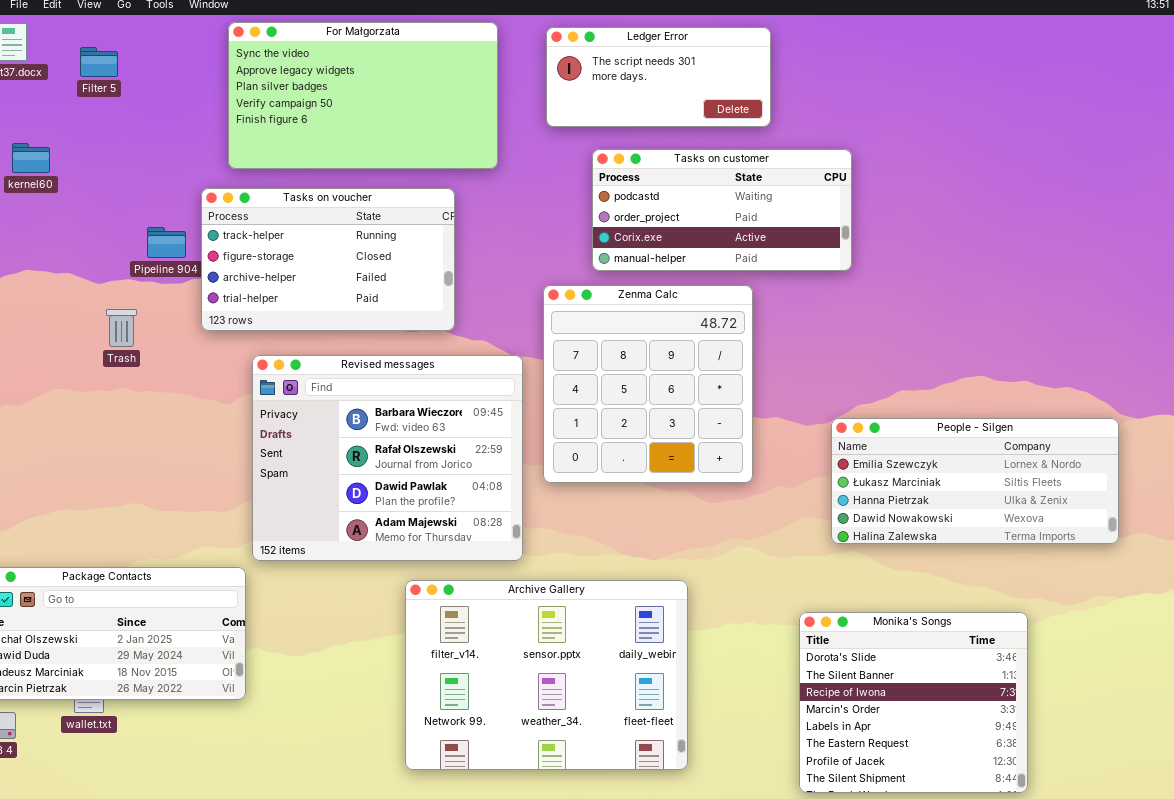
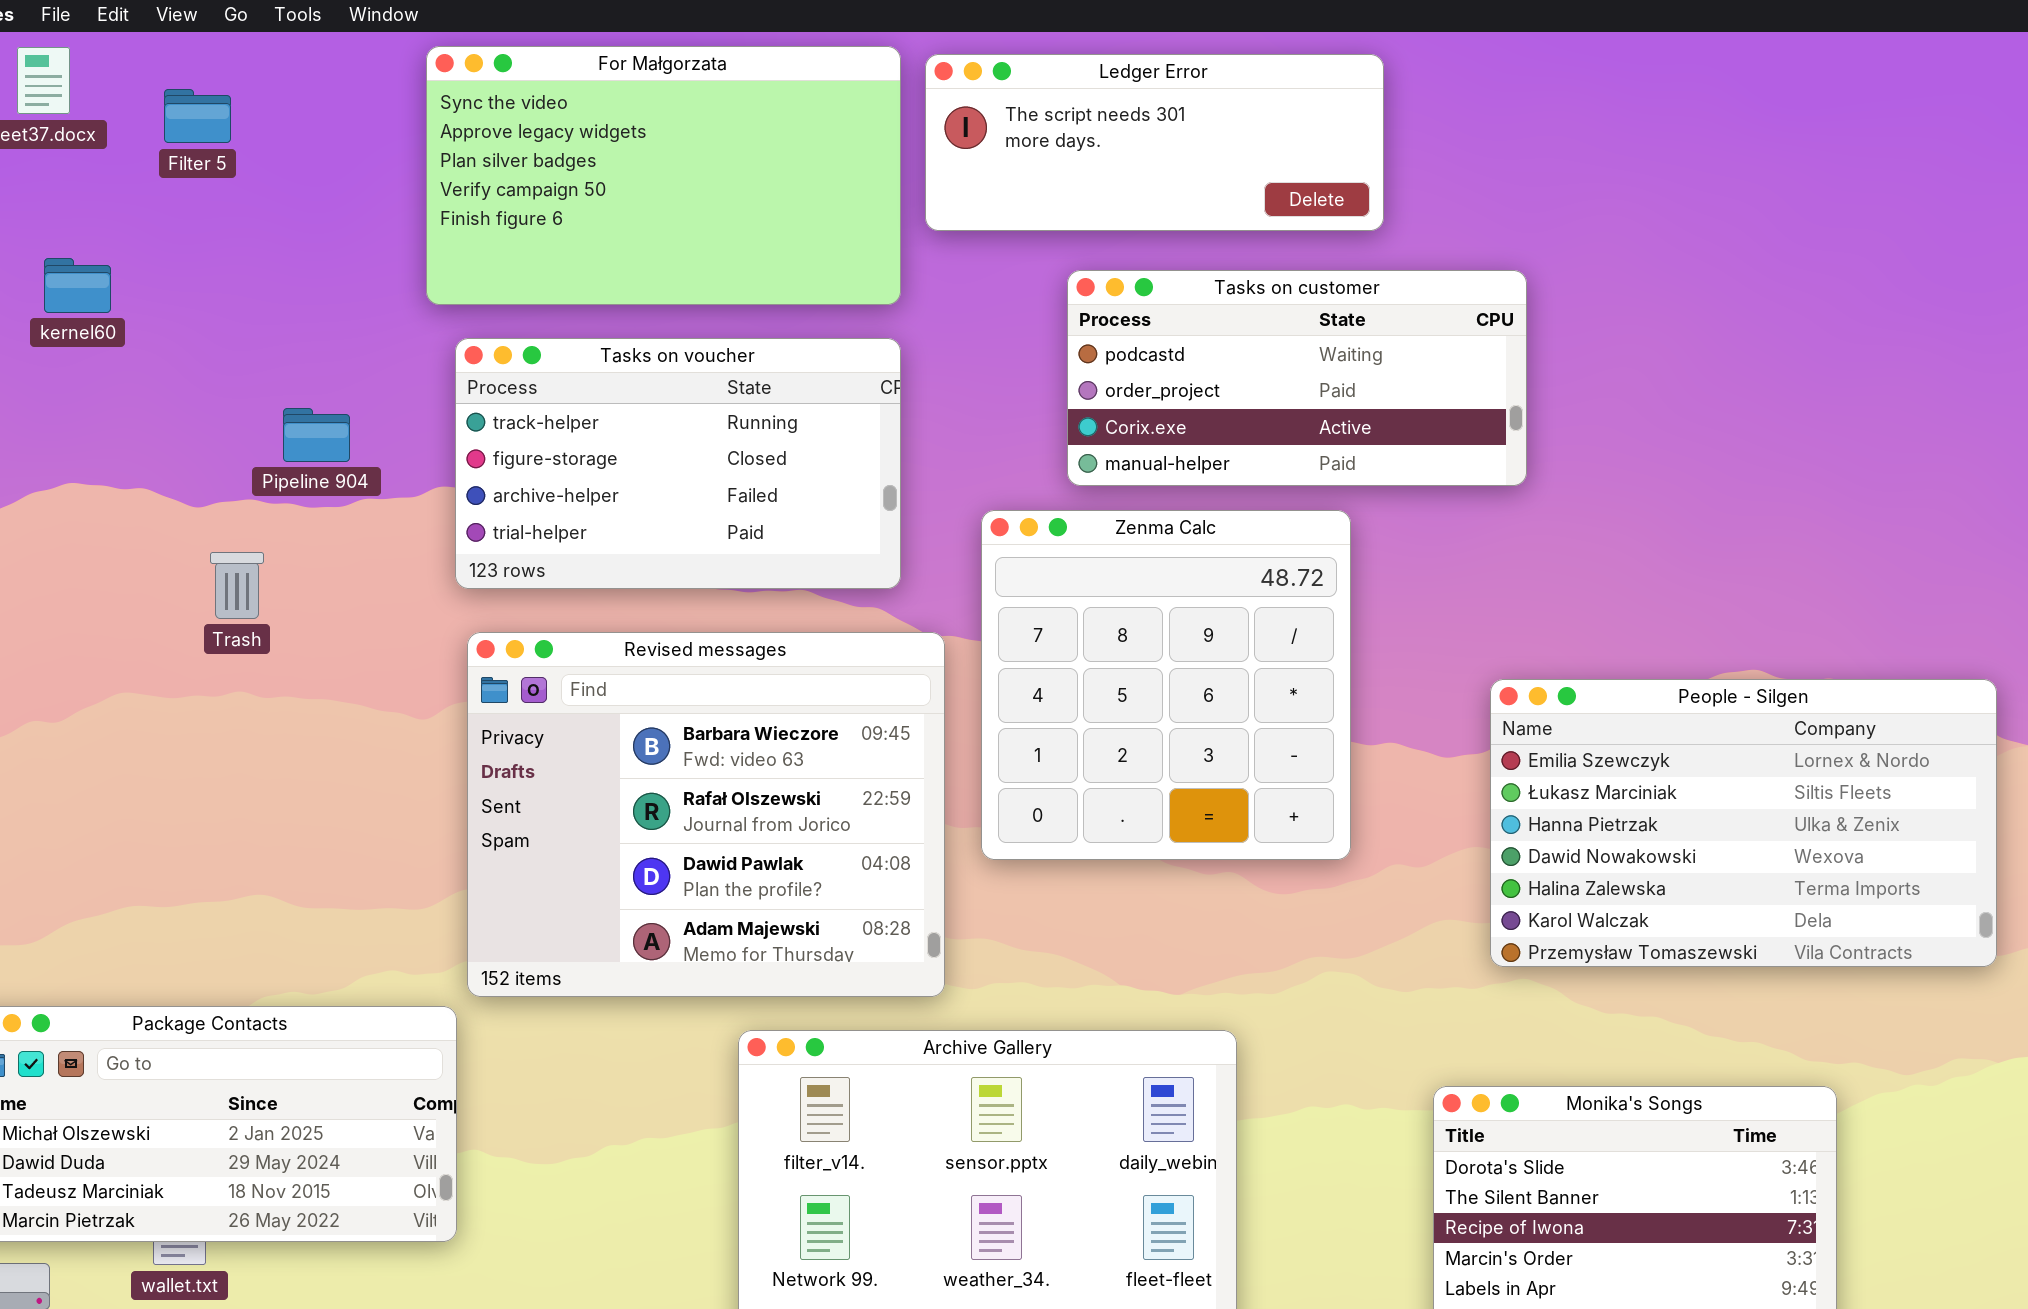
Ledger Error: [546,27,771,127] -> [925,54,1384,231], resized
Tasks on voucher: [201,188,455,331] -> [455,338,901,589], moved
People - Silgen: [831,418,1119,544] -> [1490,679,1997,967], resized

